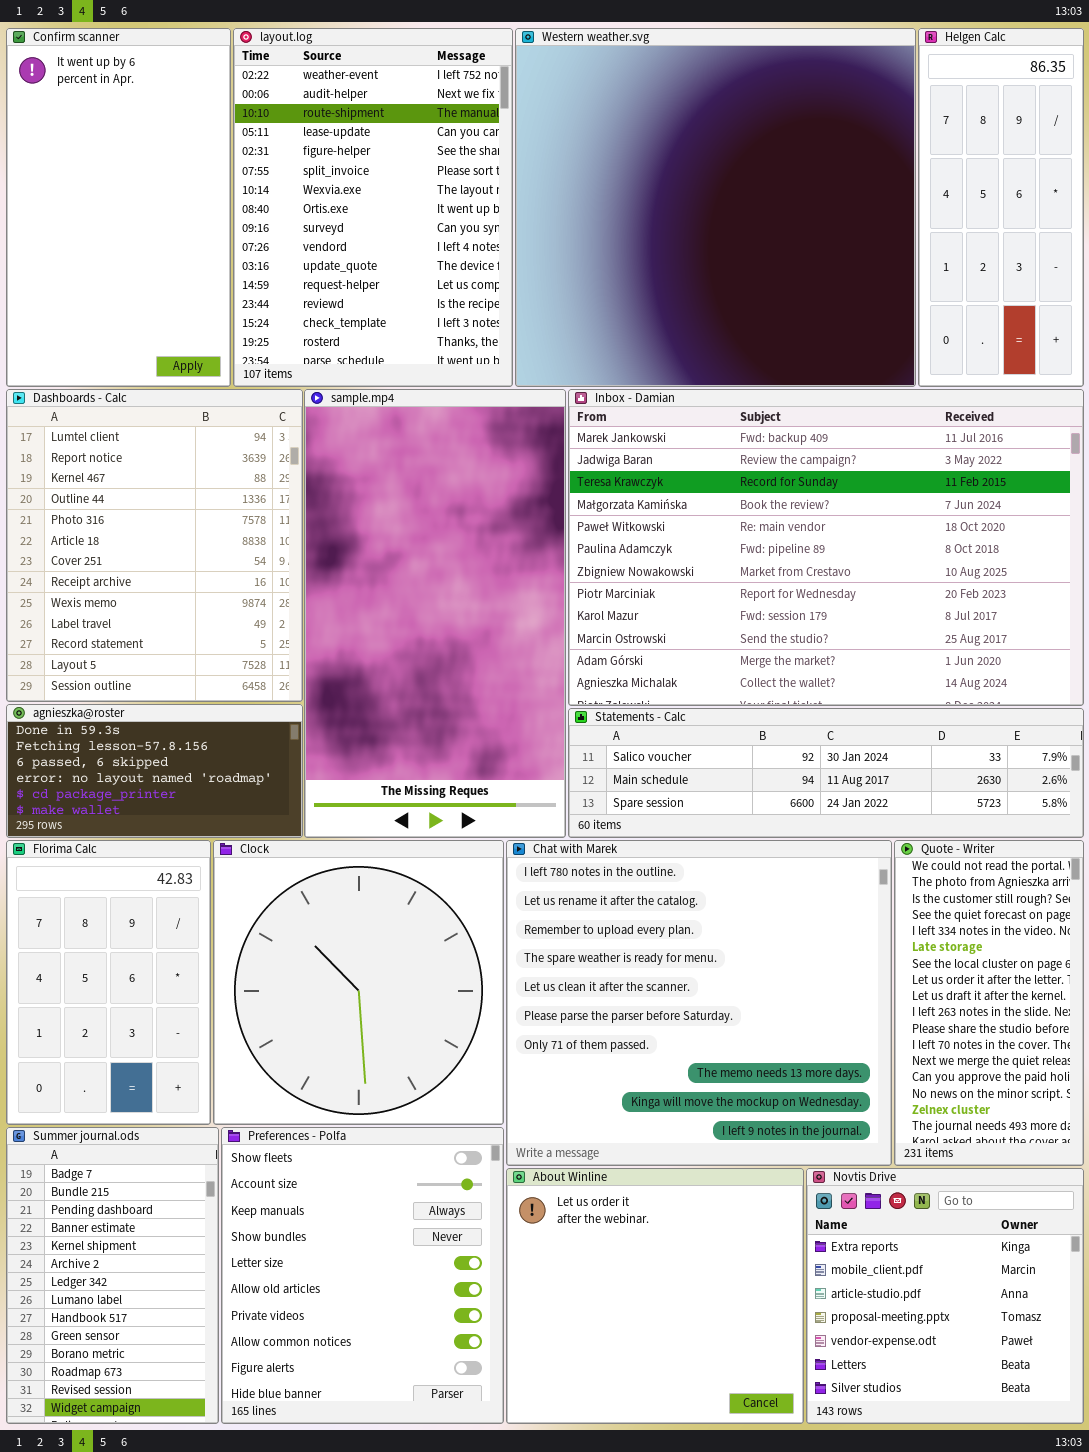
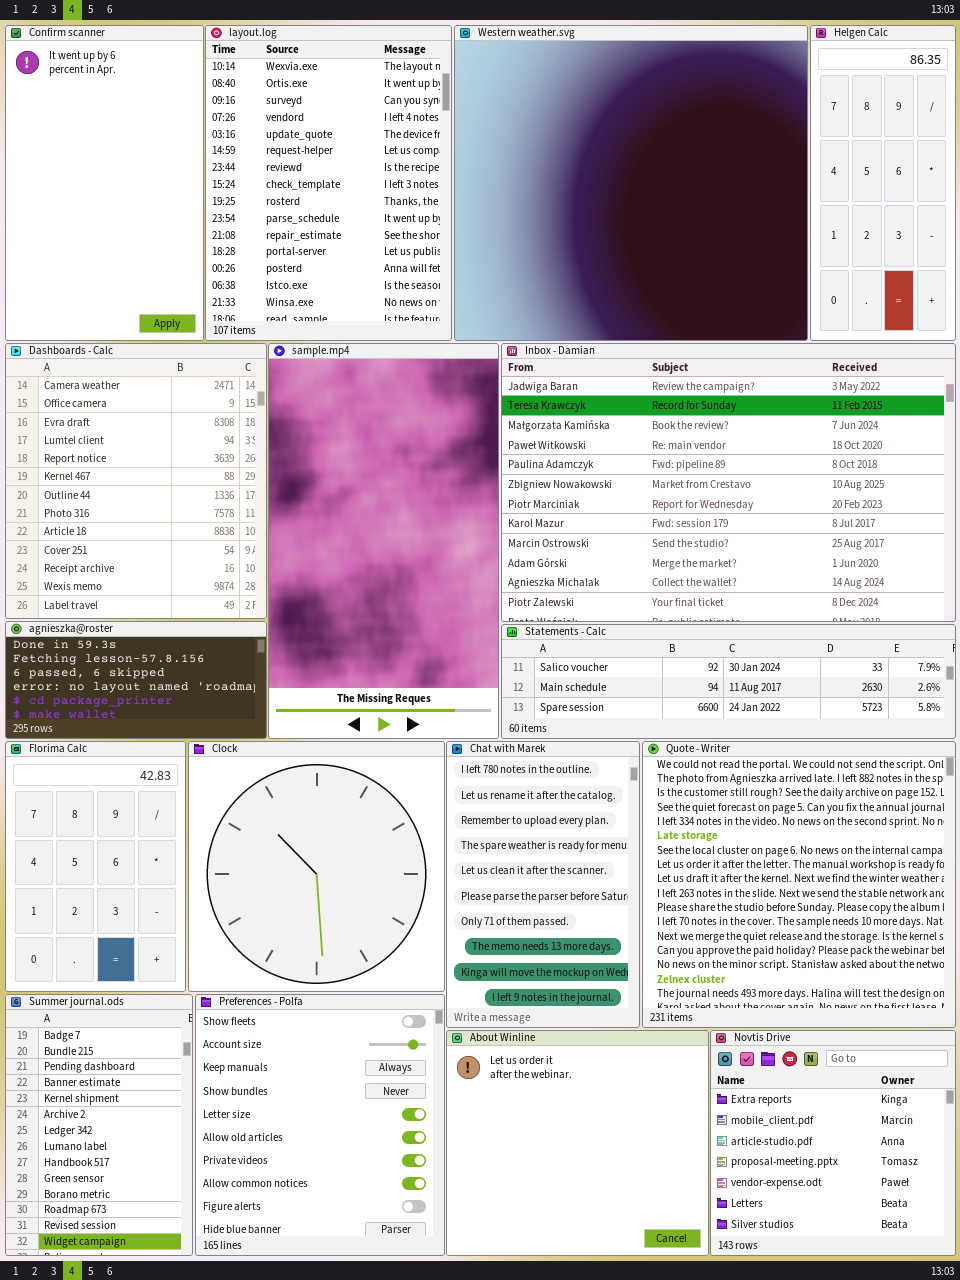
layout.log: [233,28,513,387] -> [205,25,452,341], scrolled down 6 rows
Dashboards - Calc: [6,389,303,702] -> [5,343,267,619], scrolled up 3 rows
Inbox - Damian: [568,389,1084,706] -> [501,343,956,622], scrolled down 1 row
Chat with Marek: [506,840,892,1166] -> [446,741,640,1028], resized
Quote - Writer: [894,840,1084,1166] -> [642,741,956,1028], resized

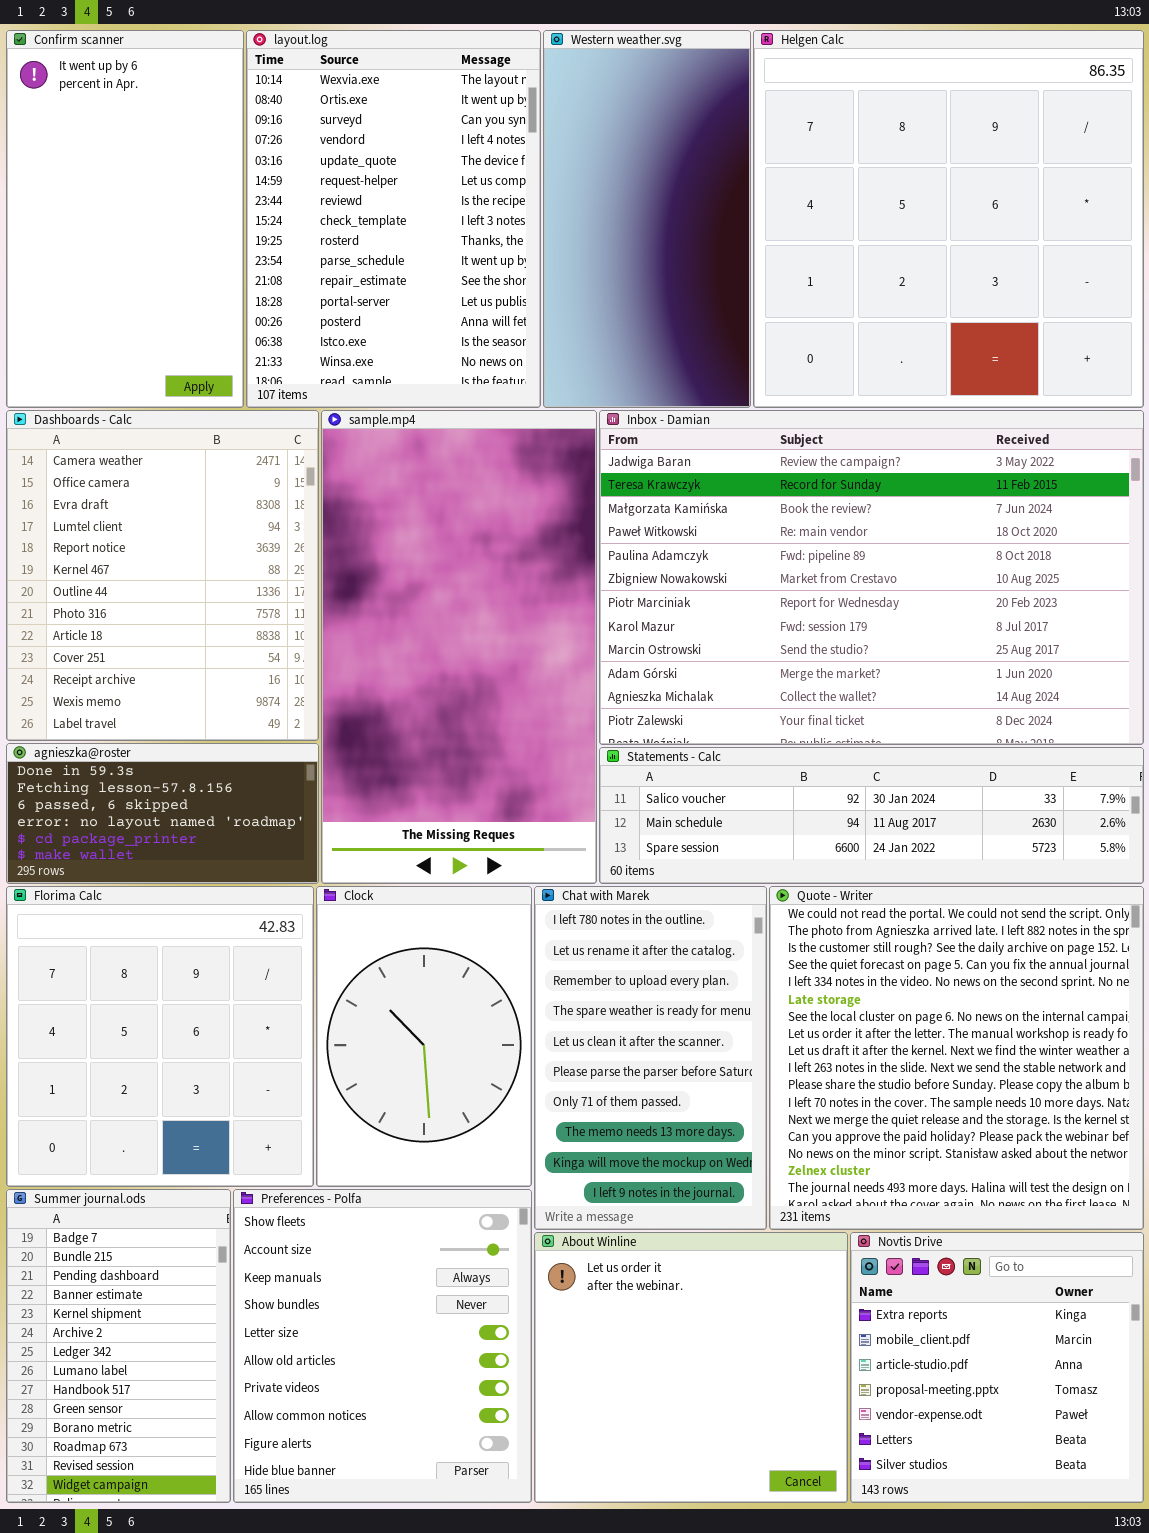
Western weather.svg: [454,25,808,341] -> [543,30,751,408], resized
Helgen Calc: [810,25,956,341] -> [753,30,1144,408], resized
Florima Calc: [5,741,186,992] -> [6,886,314,1187], resized
Clock: [188,741,445,992] -> [316,886,532,1187], resized

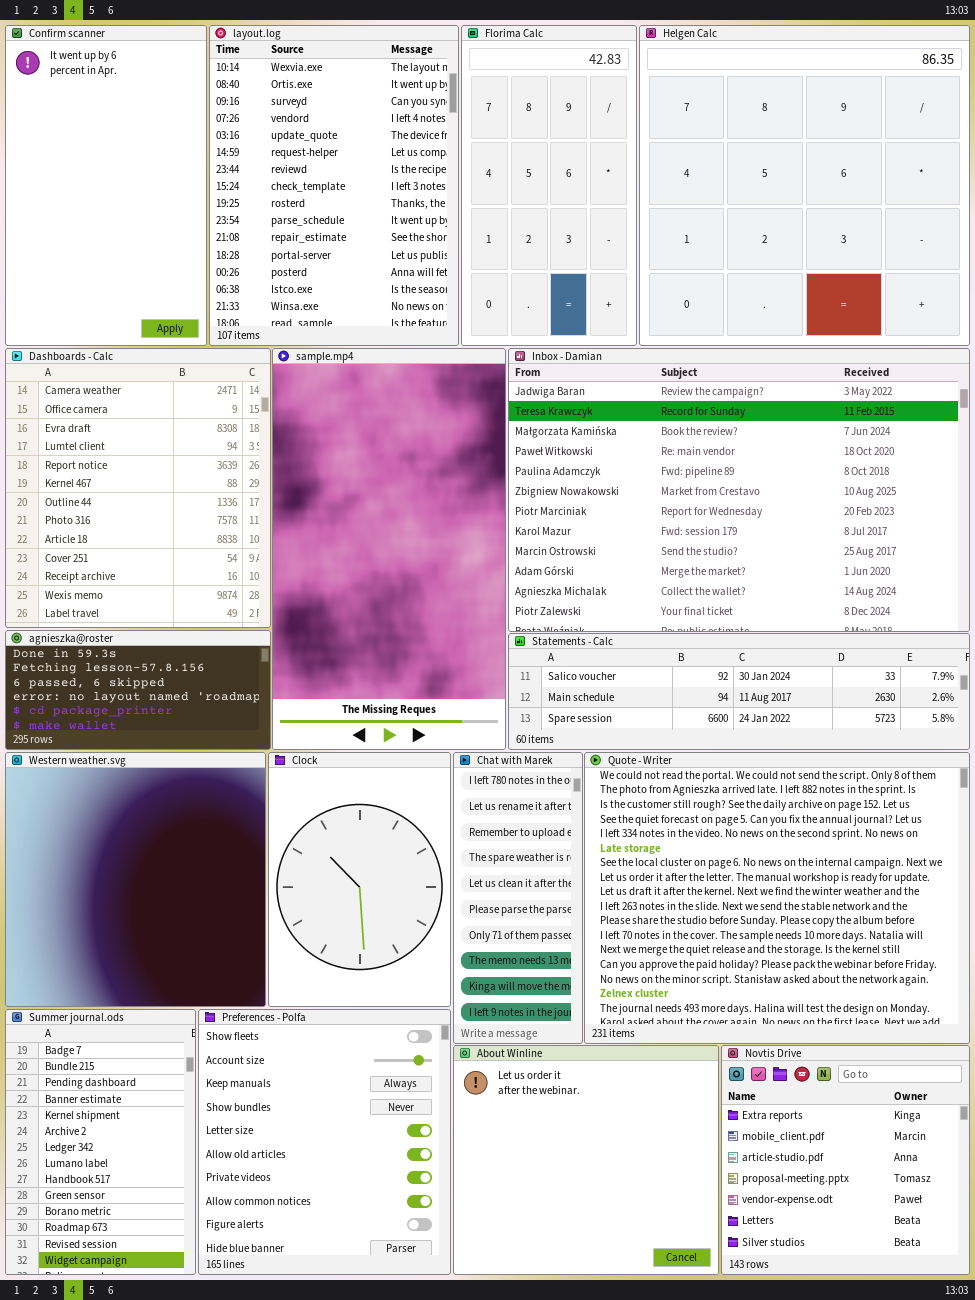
Western weather.svg: [543,30,751,408] -> [5,752,266,1007], moved, resized
Florima Calc: [6,886,314,1187] -> [461,25,637,346], moved, resized
Chat with Marek: [534,886,767,1230] -> [453,752,583,1044], resized
Quote - Writer: [769,886,1144,1230] -> [584,752,970,1044], resized

